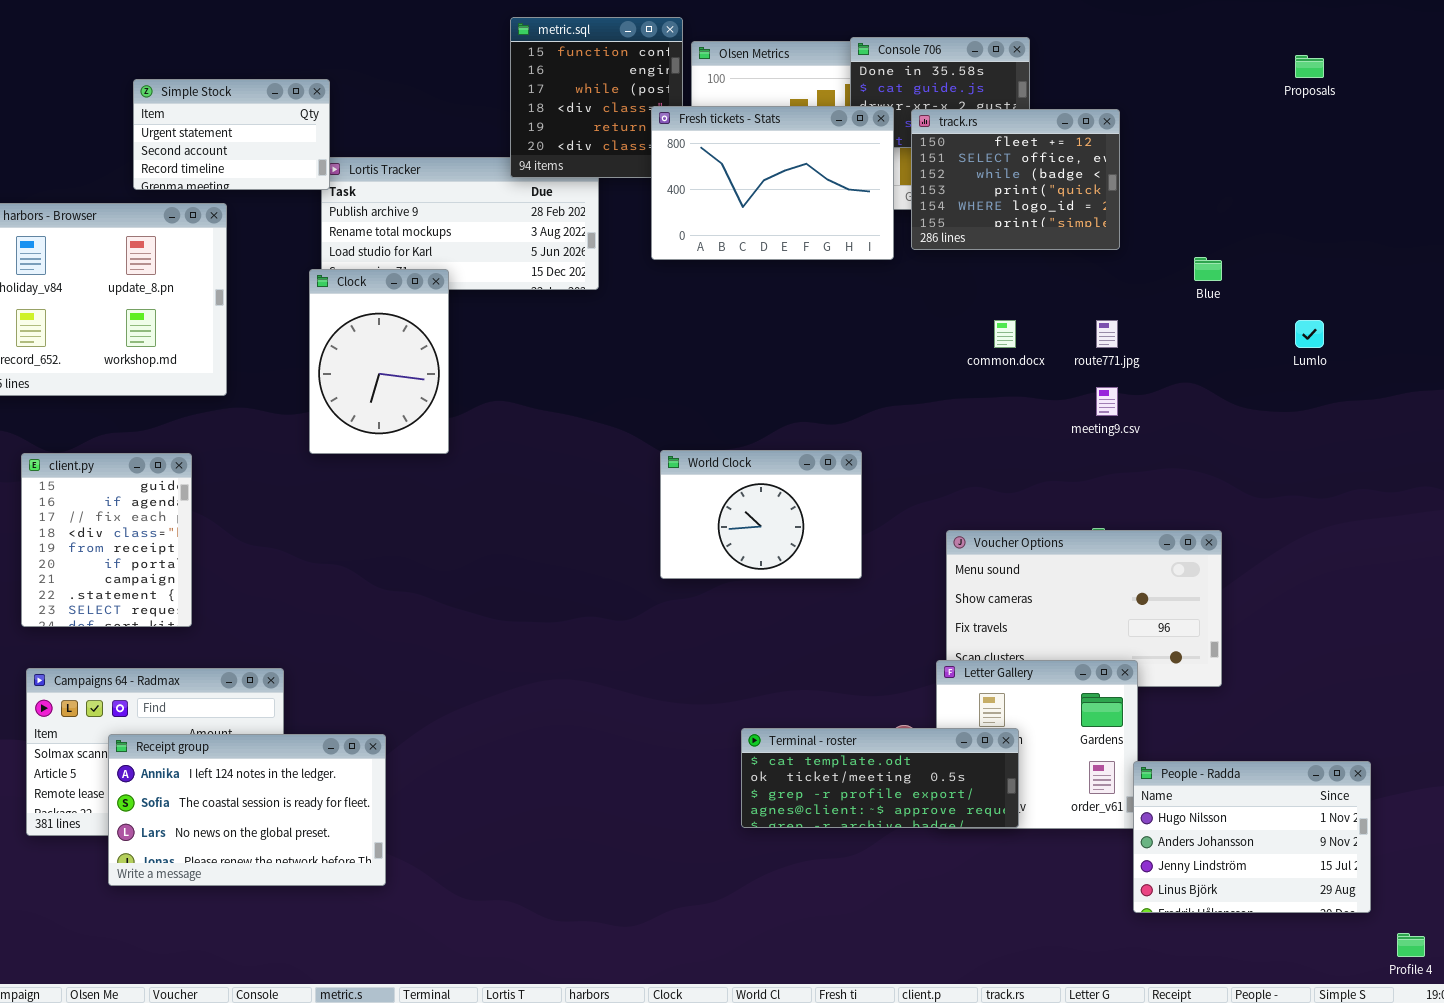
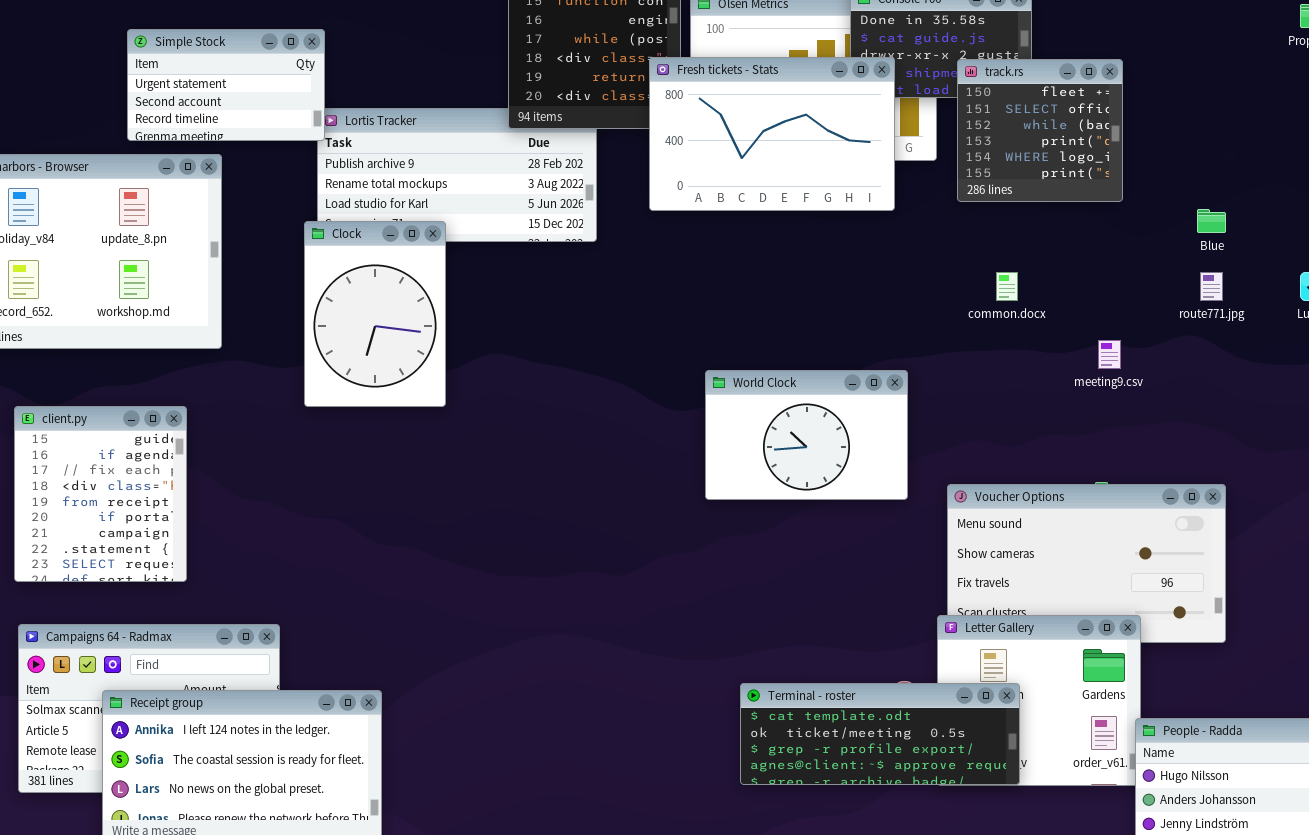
track.rs: [911,109,1120,250] -> [957,59,1123,202], resized
route771.jpg: [1096,320,1118,348] -> [1200,272,1223,301], moved
World Clock: [660,450,862,579] -> [705,370,908,500], moved

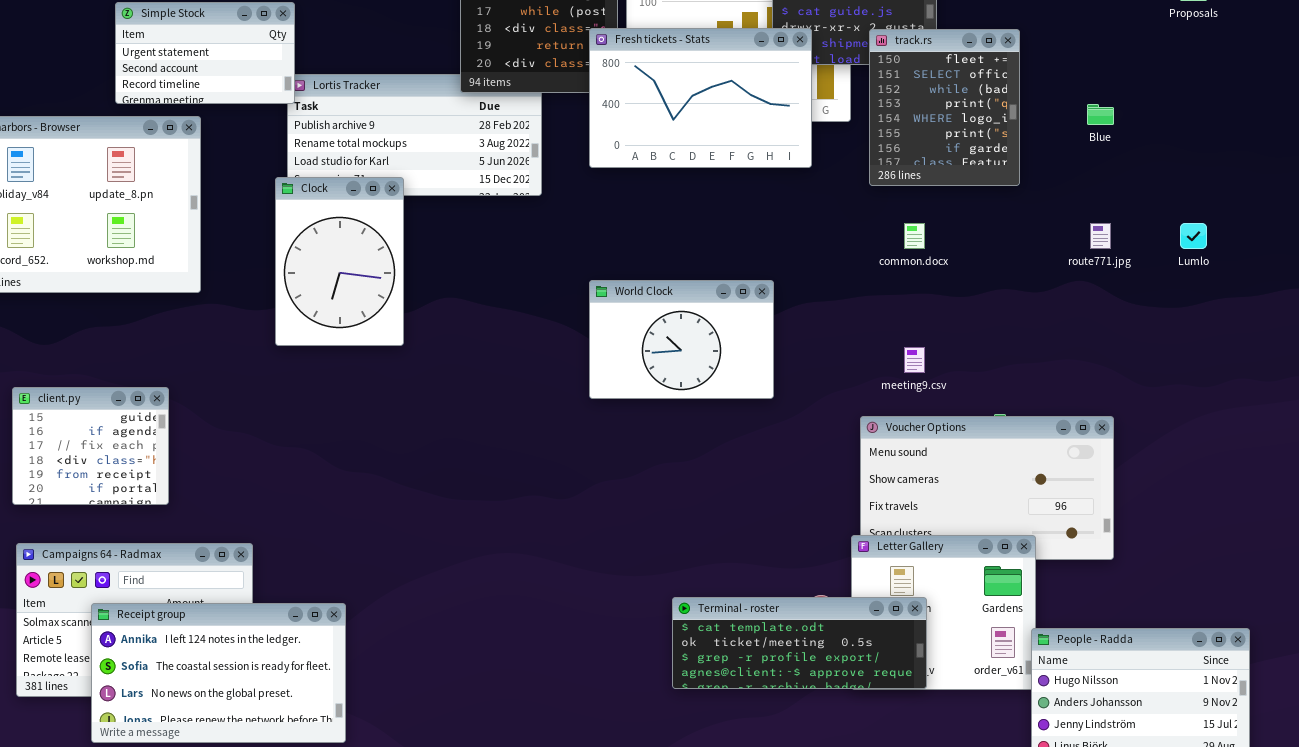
track.rs: [957,59,1123,202] -> [869,29,1020,186], resized
Blue: [1197,209,1226,233] -> [1087,104,1114,125], moved
meeting9.csv: [1098,340,1121,369] -> [904,347,925,373], moved
World Clock: [705,370,908,500] -> [589,280,774,399], moved
client.py: [14,406,187,582] -> [12,387,169,505], resized

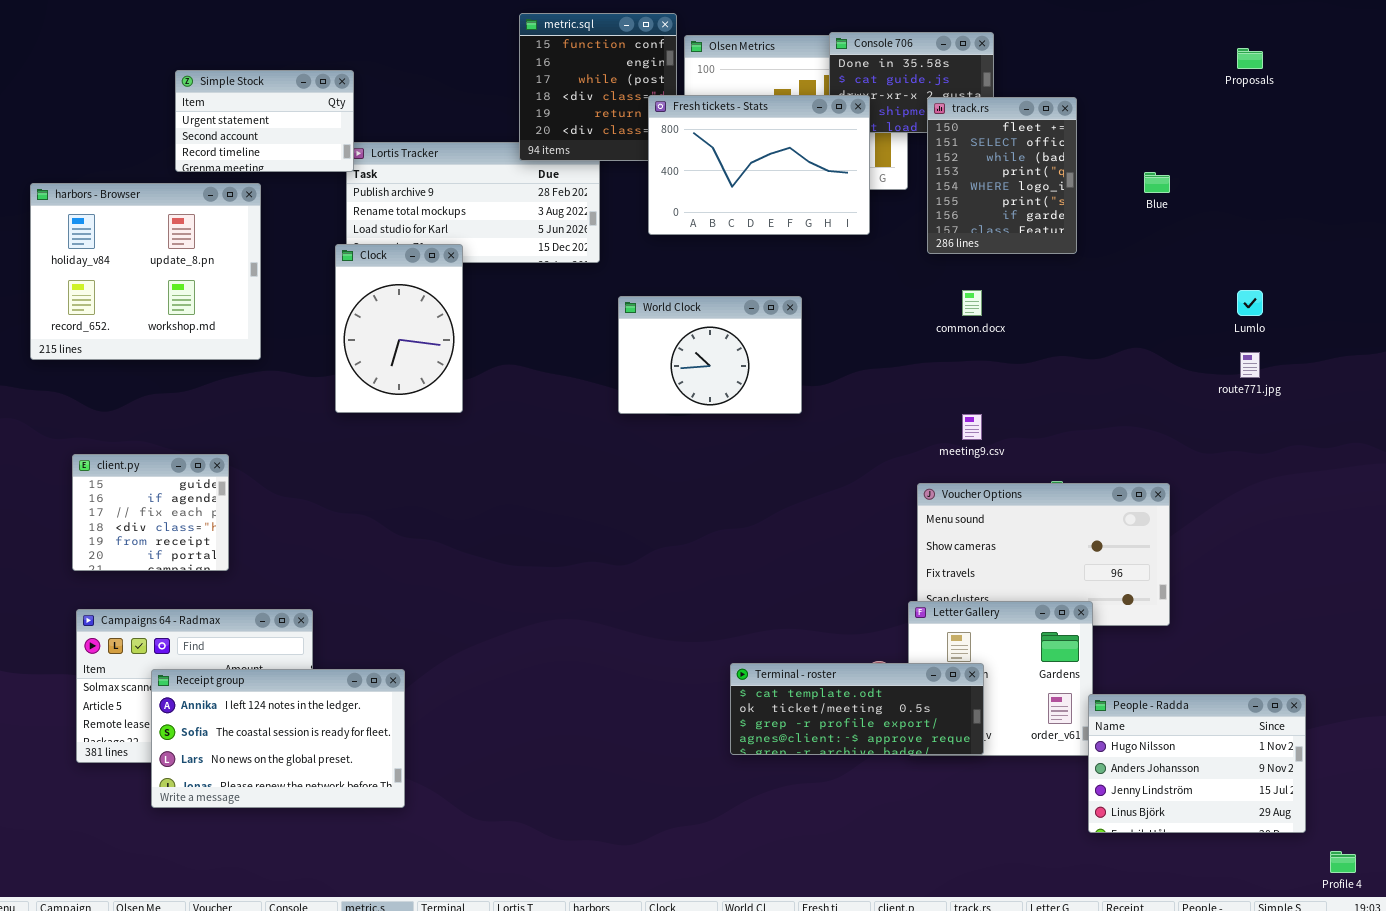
route771.jpg: [1090,223,1111,249] -> [1240,352,1260,378], moved
World Clock: [589,280,774,399] -> [618,296,802,414], moved

